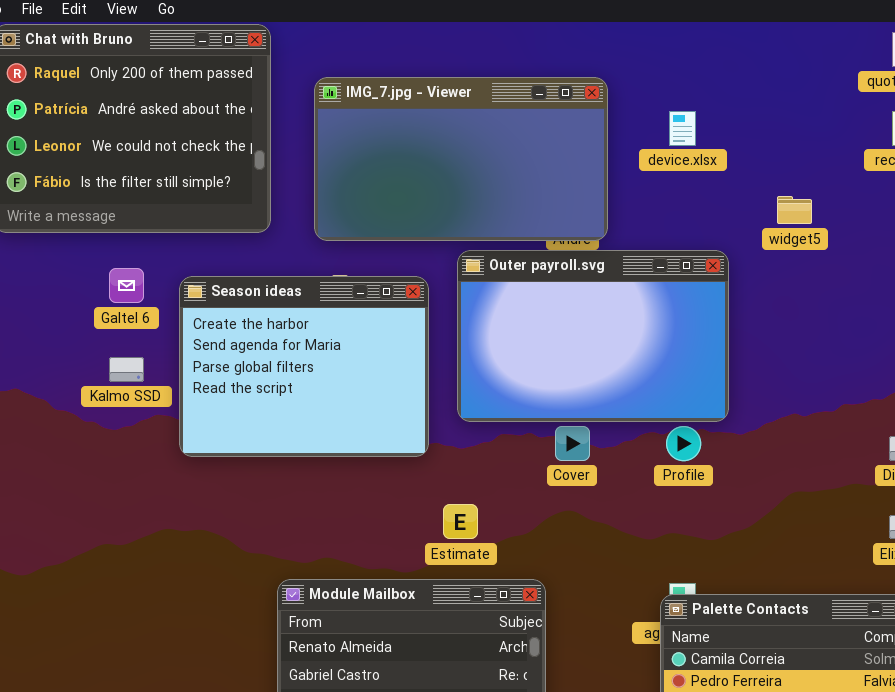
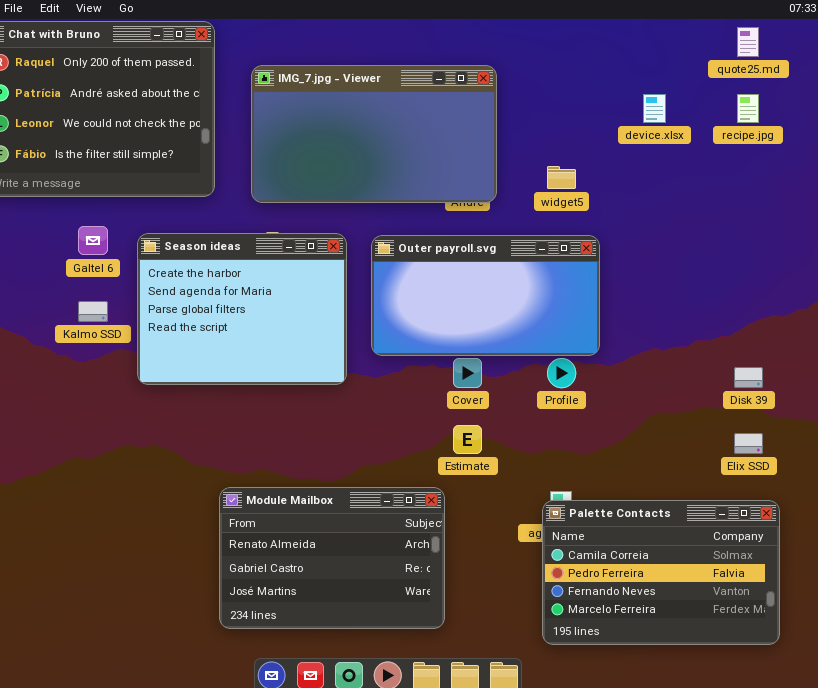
device.xlsx: [669,111,696,146] -> [643,94,666,123], moved
widget5: [777,196,812,224] -> [547,166,576,189], moved
Outer payroll.svg: [457,250,729,422] -> [371,235,600,356], resized
Estimate: [443,504,478,539] -> [453,425,482,454], moved

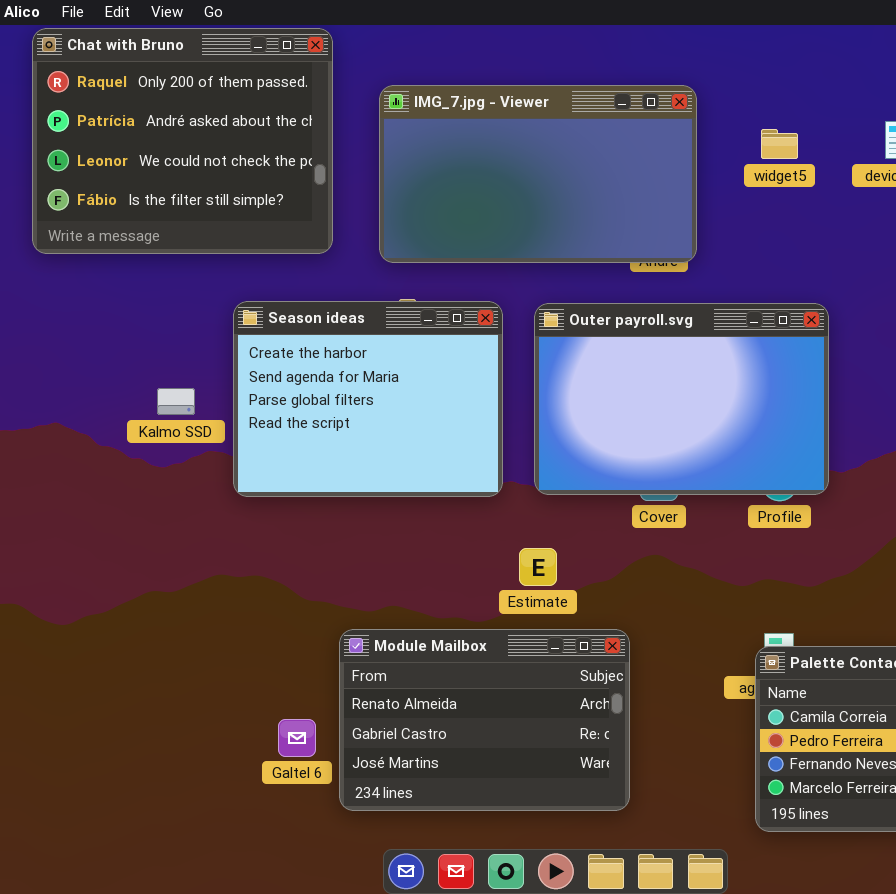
widget5: [547,166,576,189] -> [761,129,798,159], moved
Galtel 6: [78,226,108,255] -> [278,719,316,757], moved
Outer payroll.svg: [371,235,600,356] -> [534,303,829,495], resized
Estimate: [453,425,482,454] -> [519,548,557,586], moved

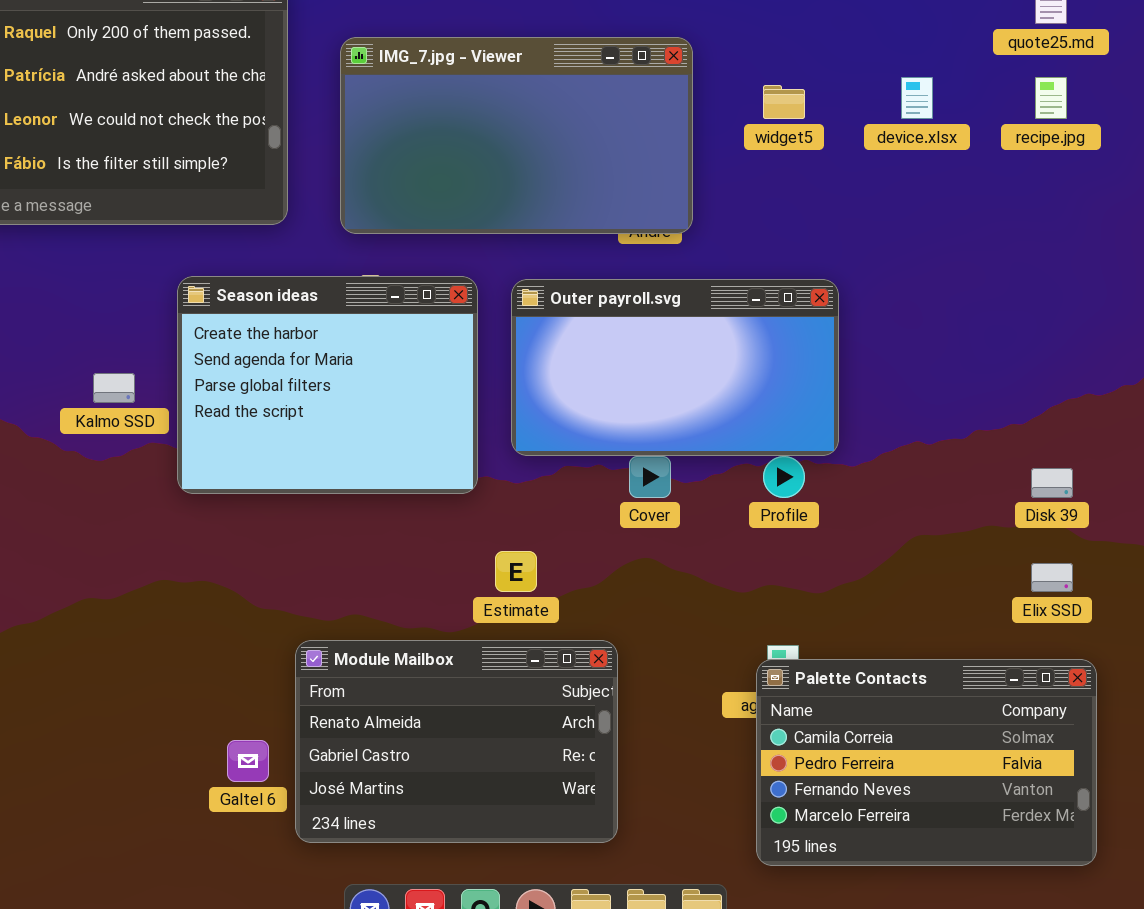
Outer payroll.svg: [534,303,829,495] -> [511,279,839,456], resized

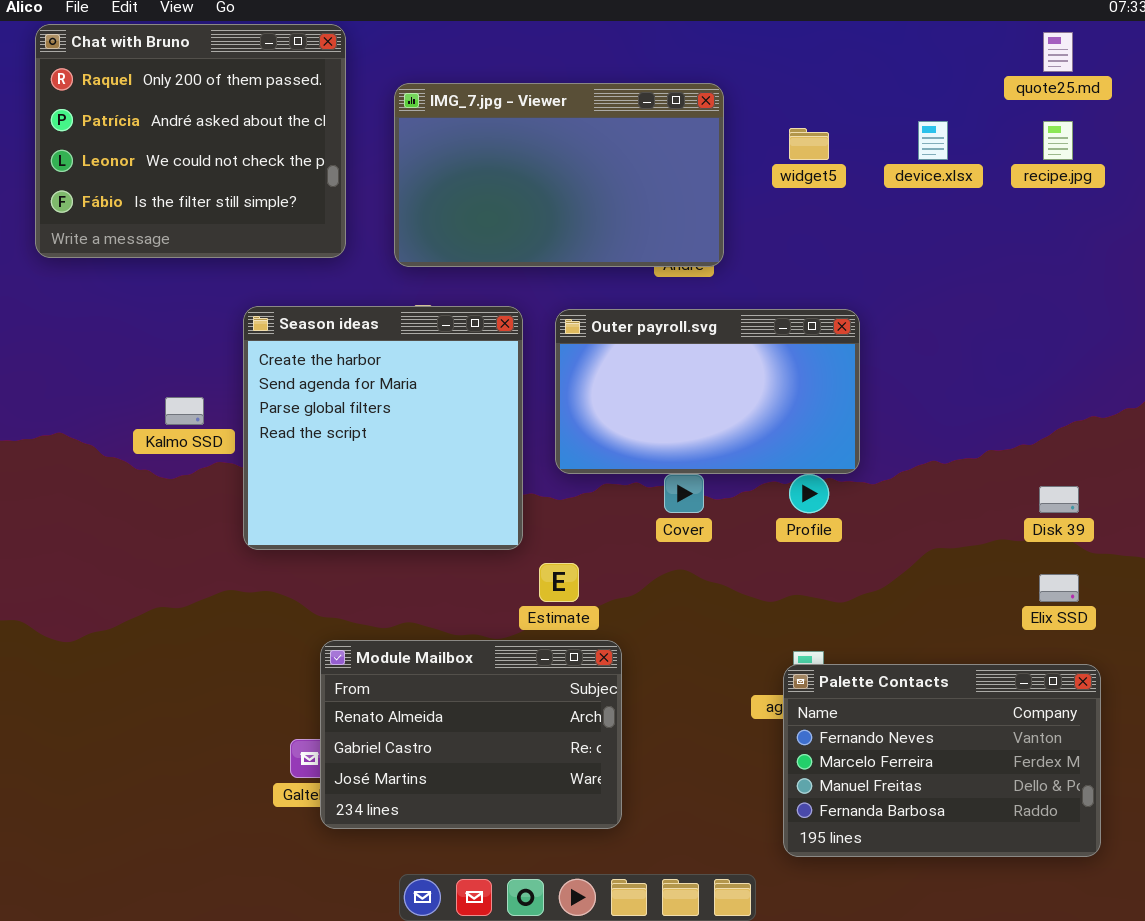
Season ideas: [177,276,478,494] -> [243,306,523,550], resized
Module Mailbox: [295,640,618,843] -> [320,640,622,829], moved
Palette Contacts: [756,659,1097,866] -> [783,664,1101,857], scrolled down 2 rows

